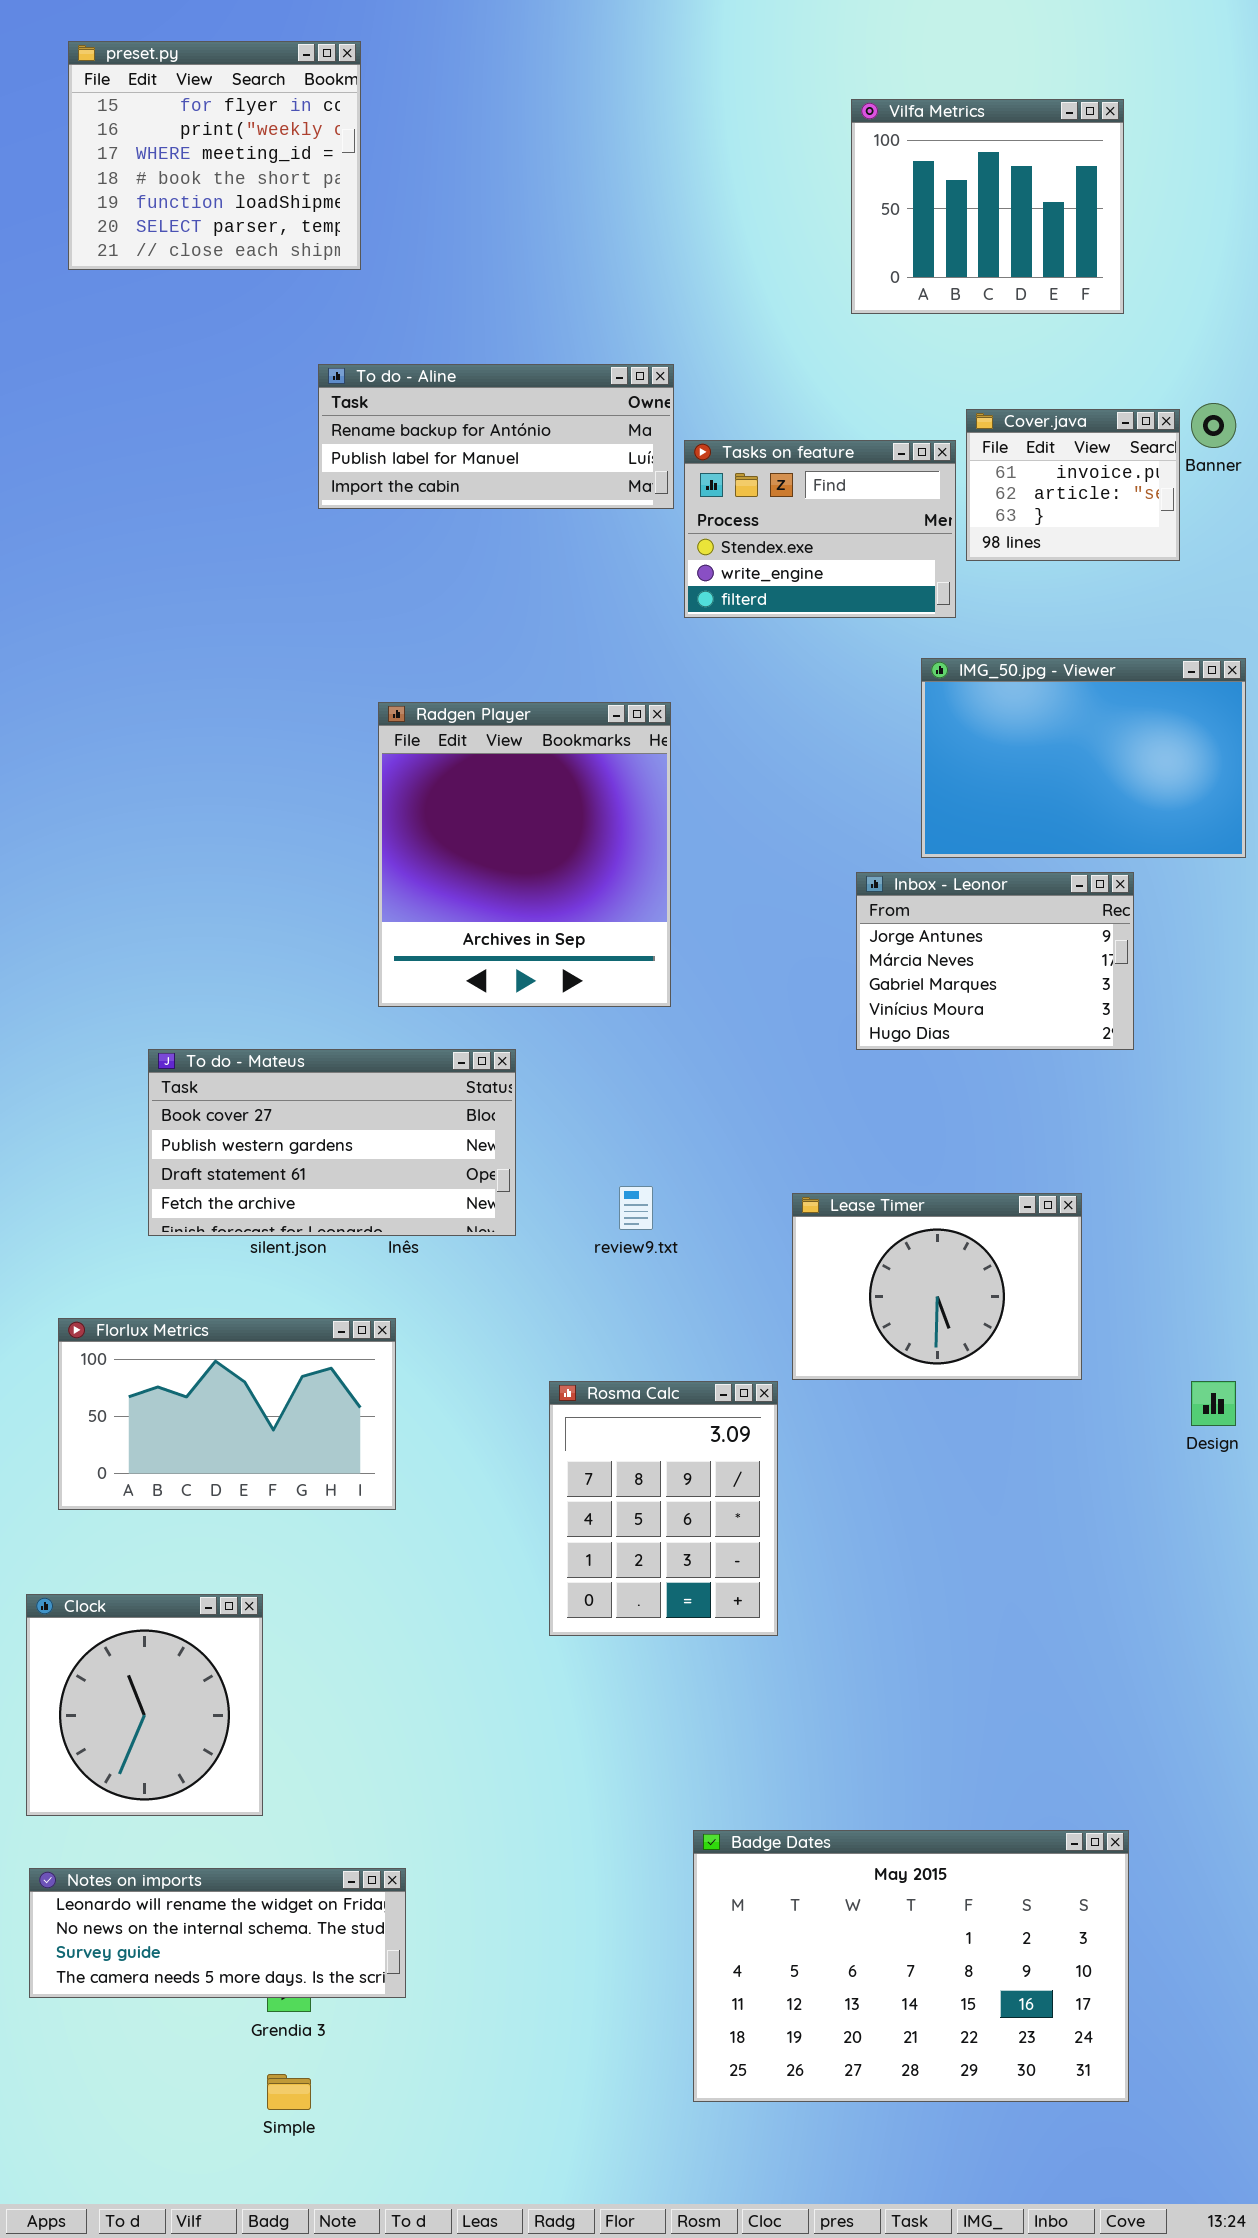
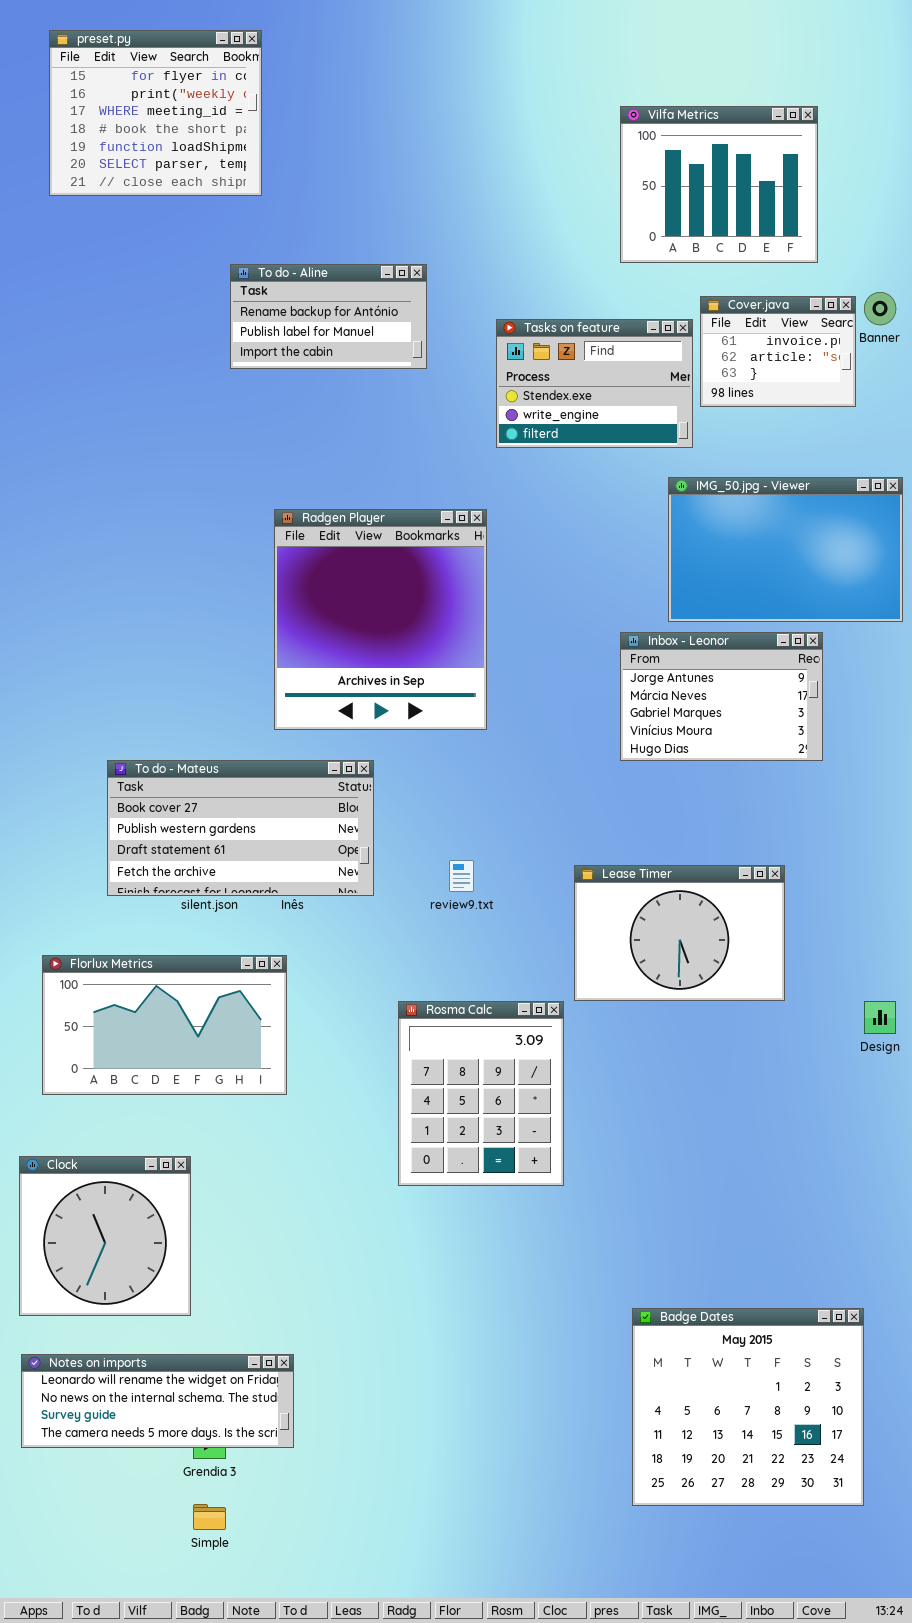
Vilfa Metrics: [851,99,1124,314] -> [620,106,818,263], moved
To do - Aline: [318,364,674,509] -> [230,264,427,369], resized
Badge Dates: [693,1830,1129,2102] -> [632,1308,864,1506], moved, resized

